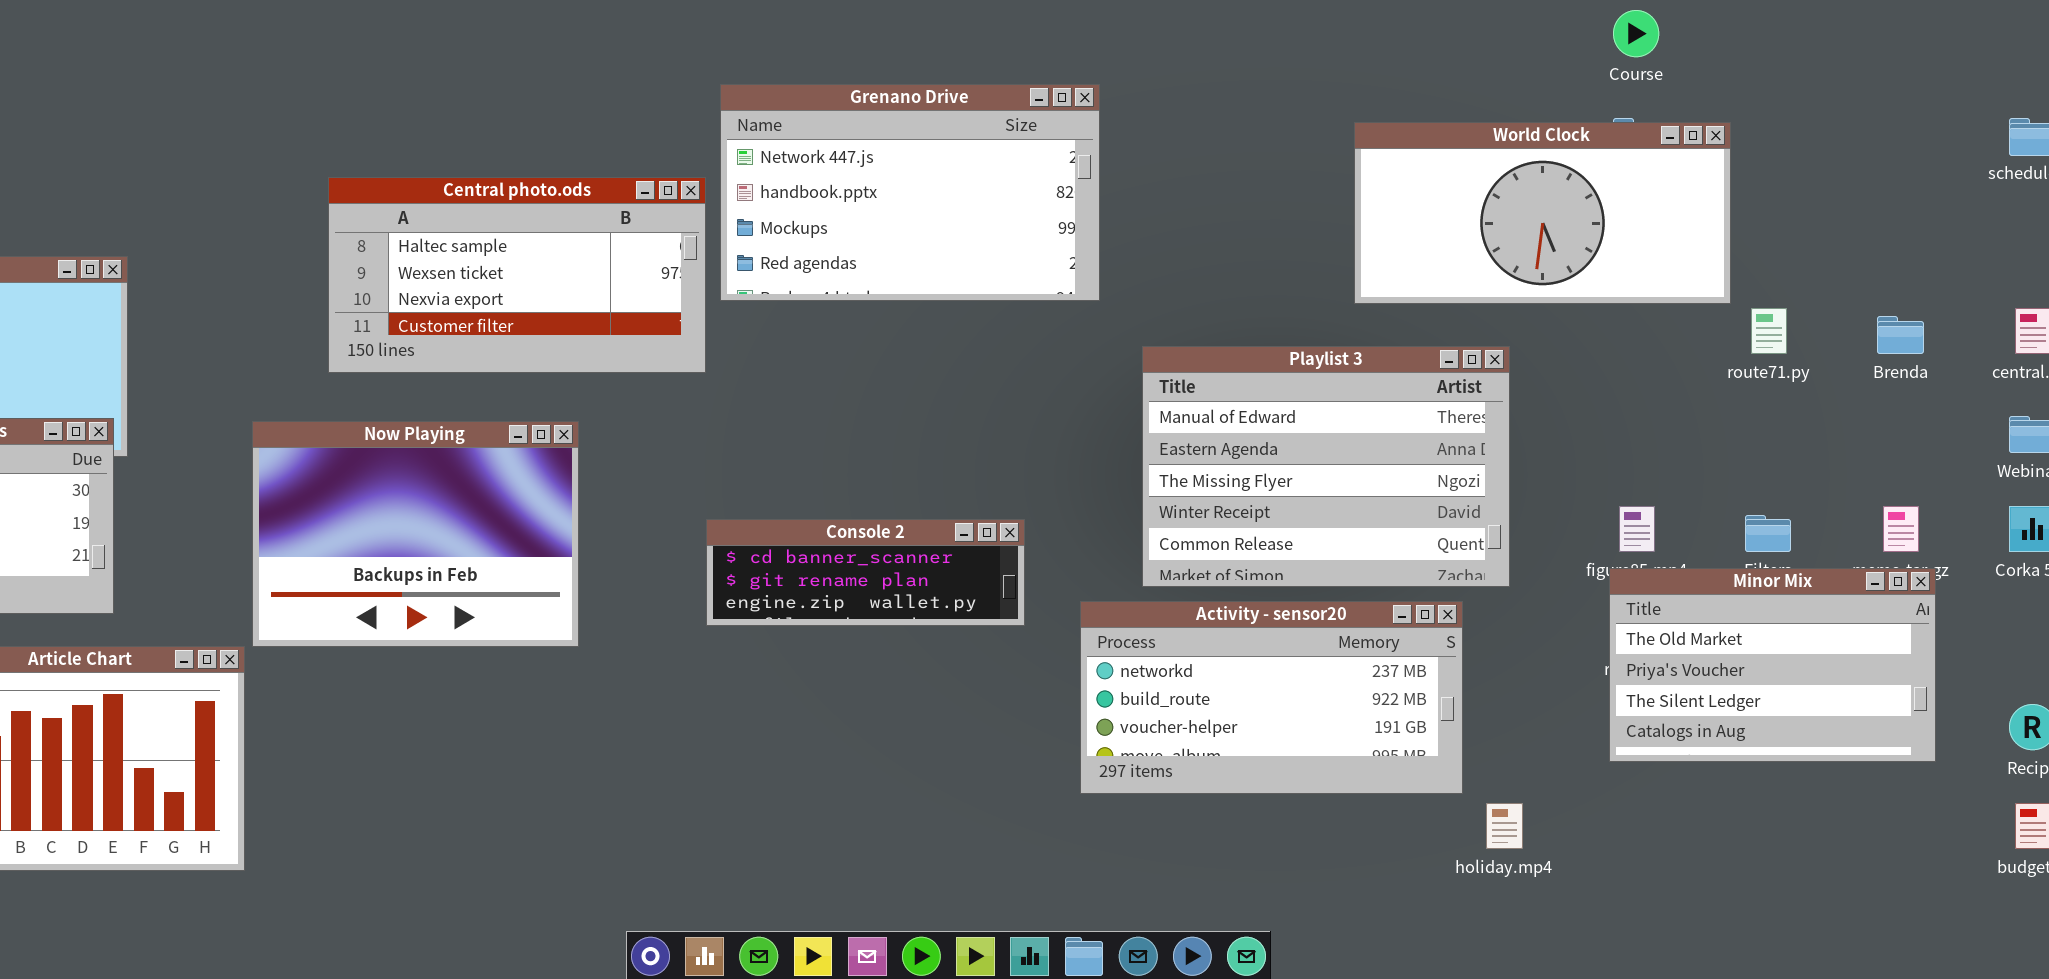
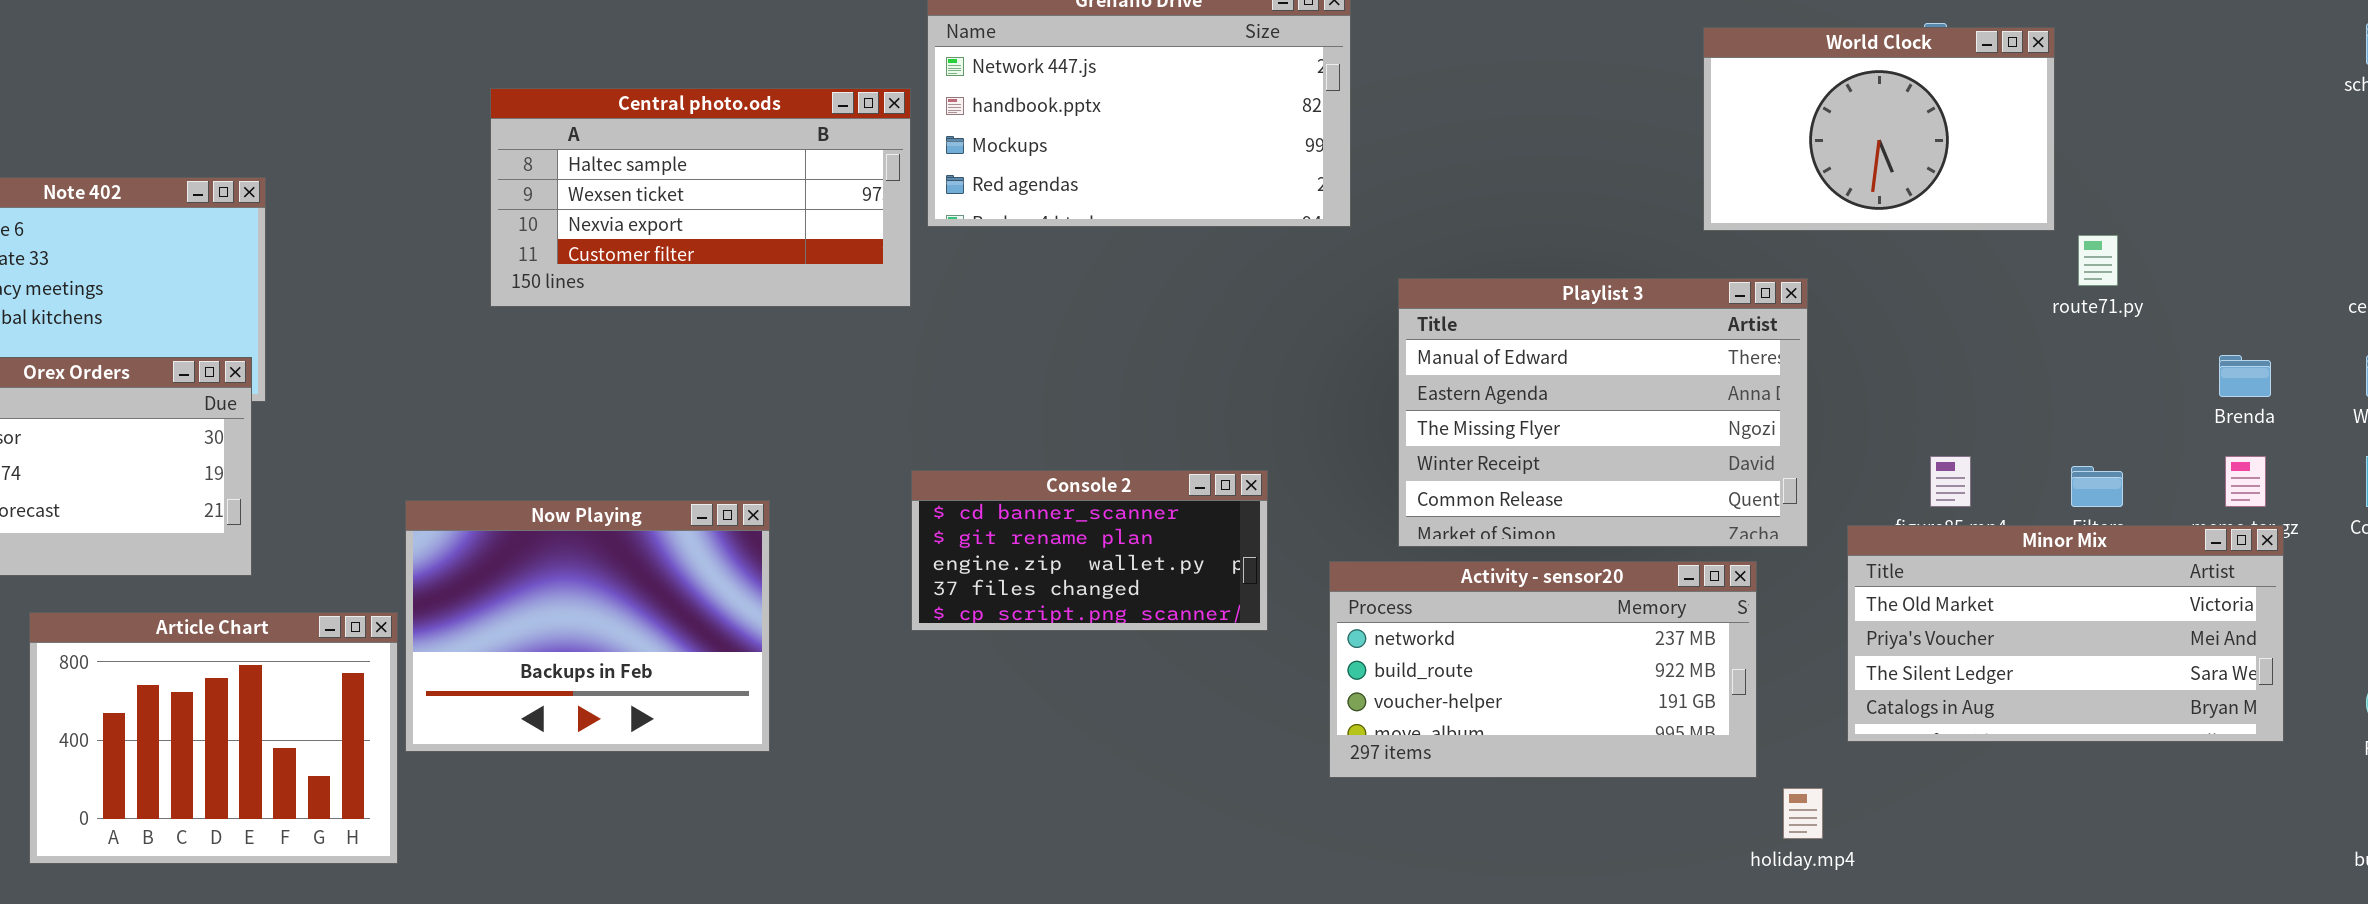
World Clock: [1354,122,1731,304] -> [1703,27,2055,231], resized
Brenda: [1877,316,1924,354] -> [2219,355,2271,397], moved
Now Playing: [252,421,579,647] -> [405,500,770,752], moved
Console 2: [706,519,1025,626] -> [911,470,1268,631], resized
Minor Mix: [1609,568,1936,762] -> [1847,525,2284,742], resized

